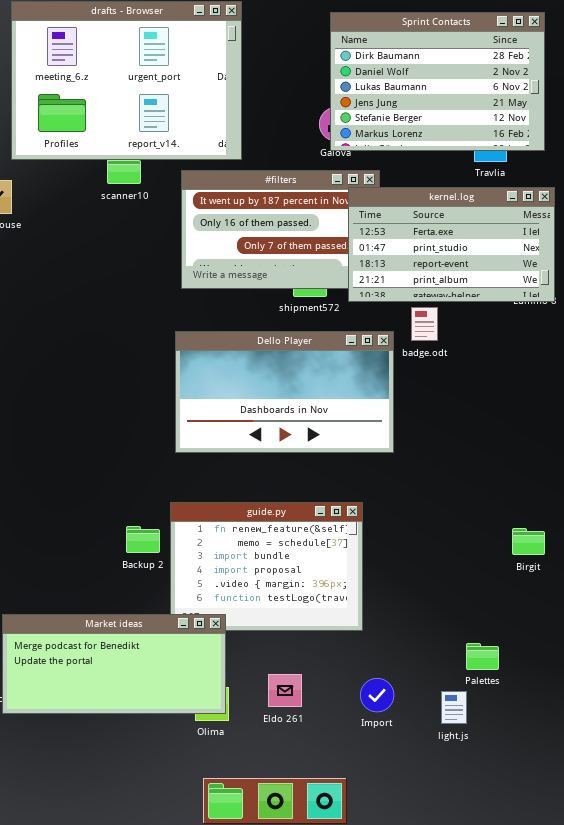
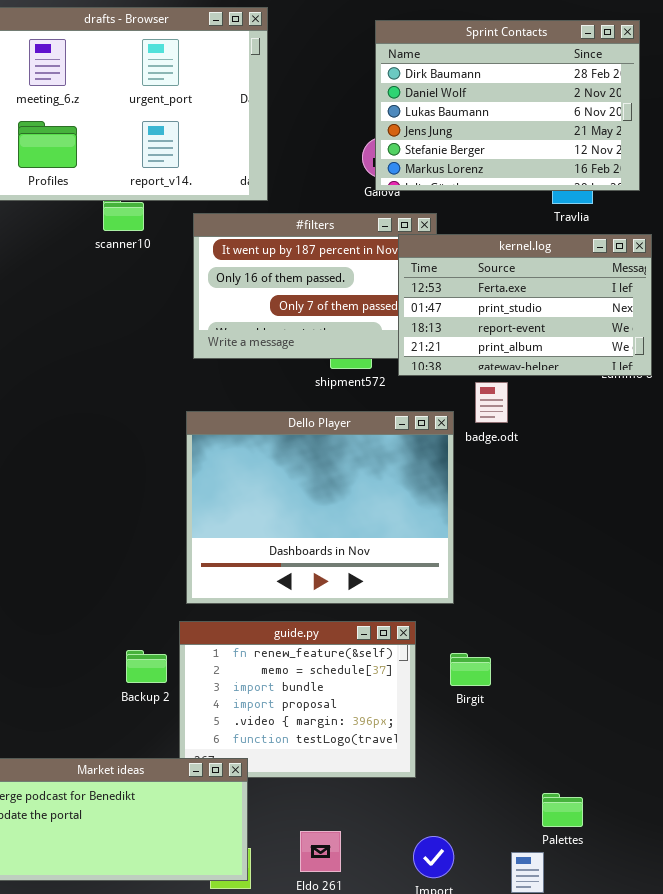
Dello Player: [175,331,394,453] -> [186,411,454,604], resized
Birgit: [512,528,545,555] -> [450,653,491,686], moved

